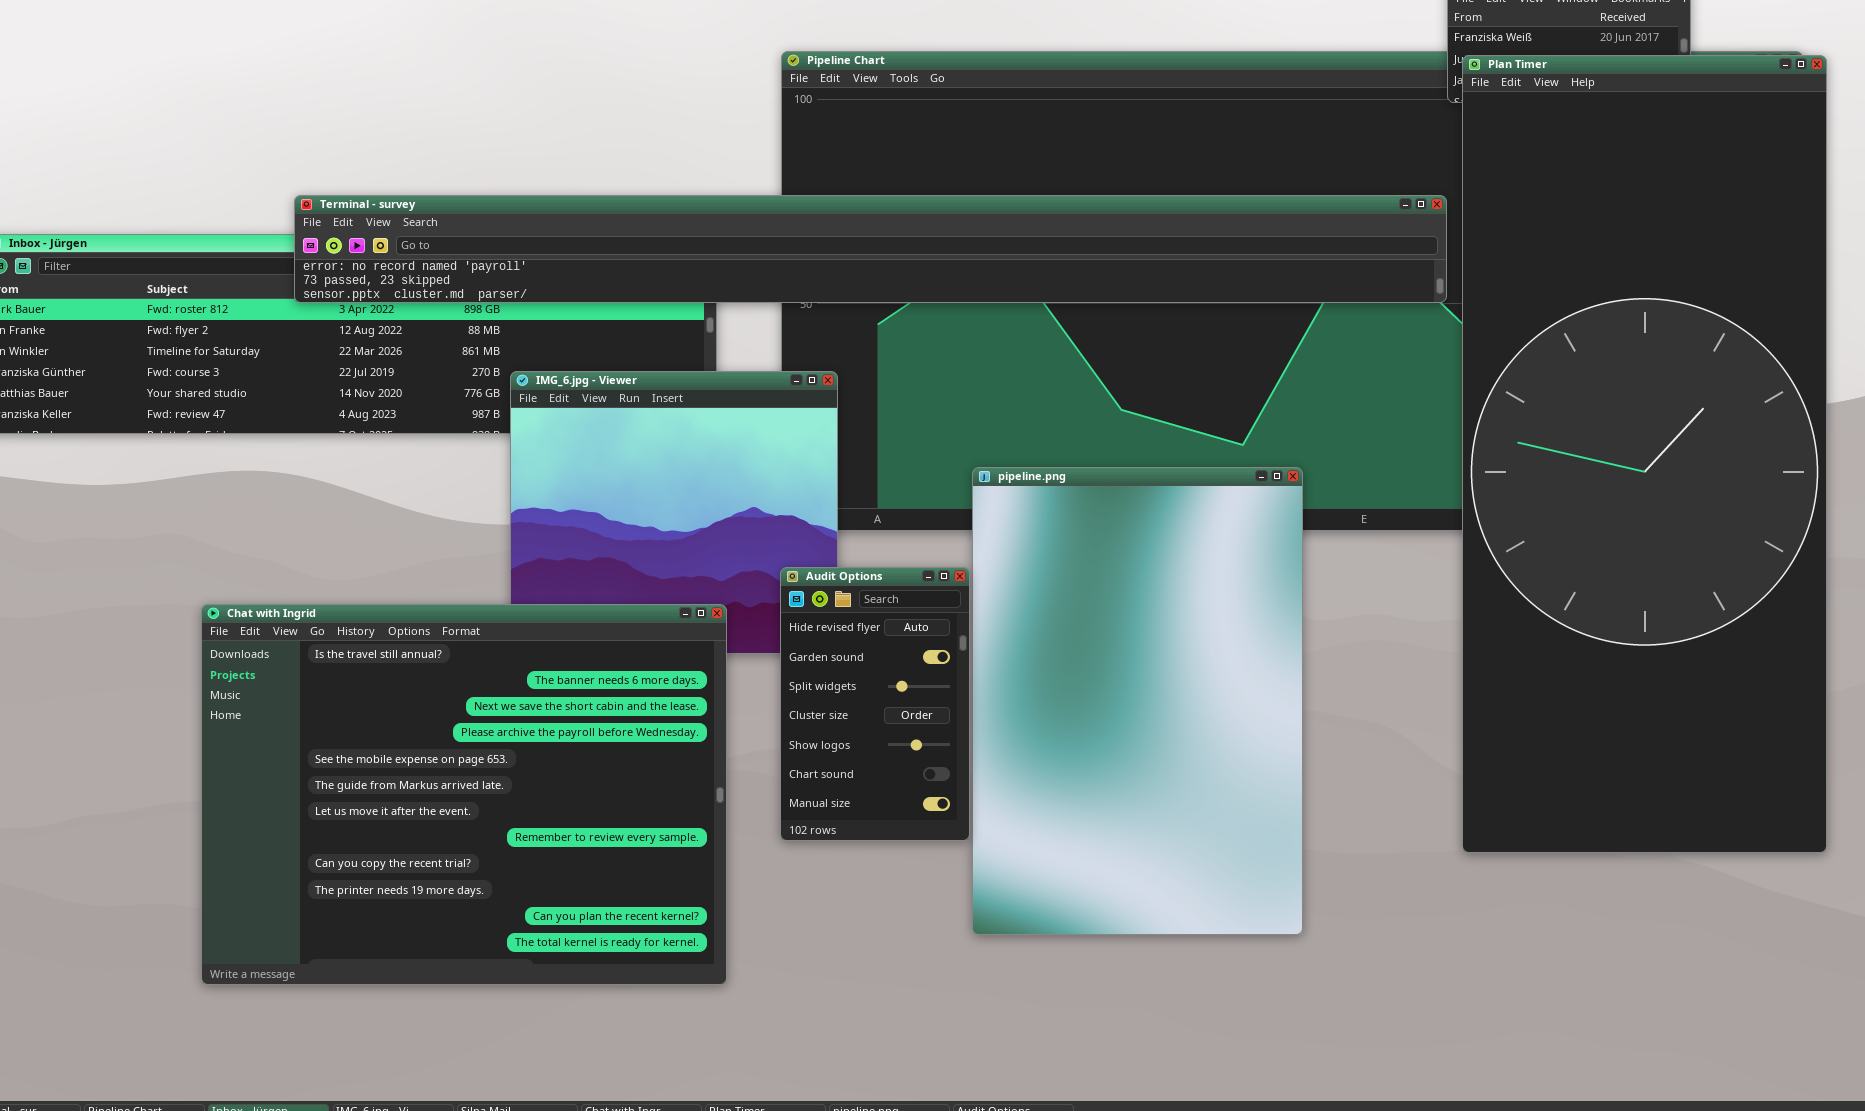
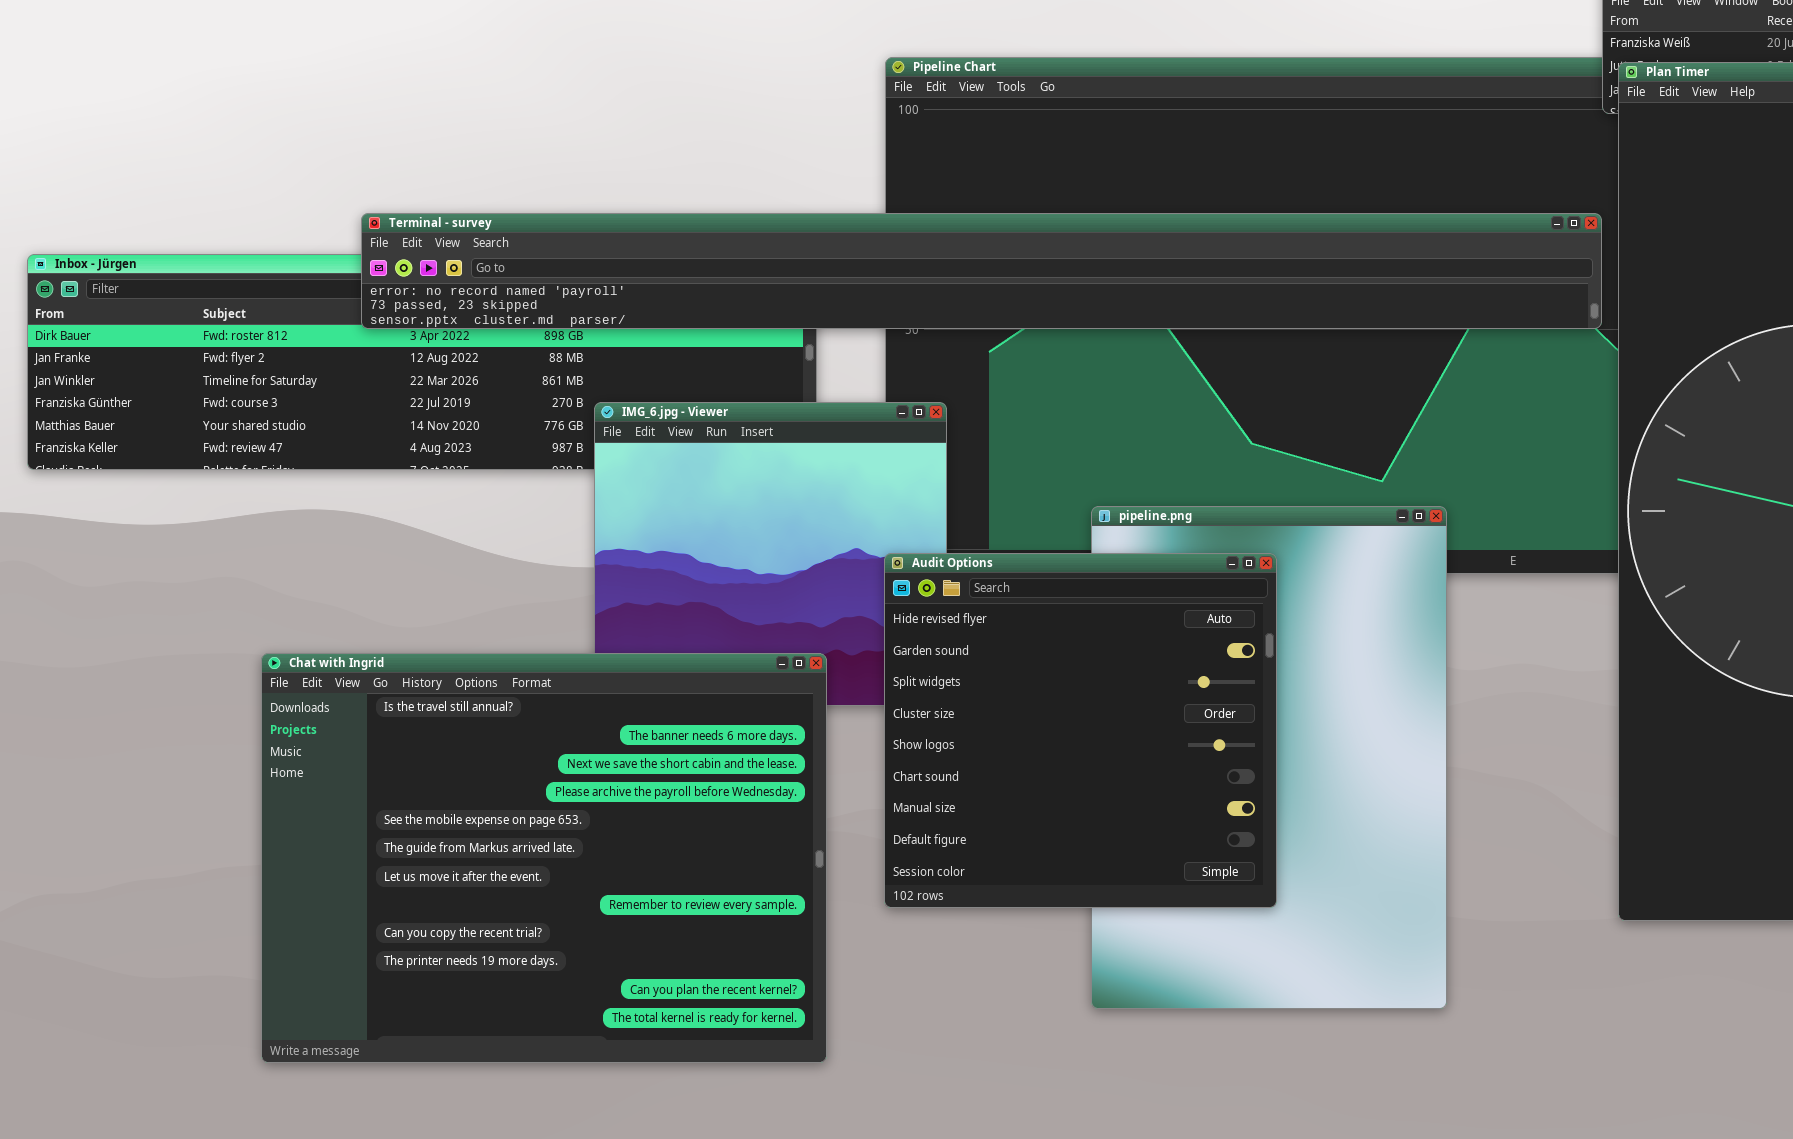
Audit Options: [780,567,970,841] -> [884,553,1277,908], resized

